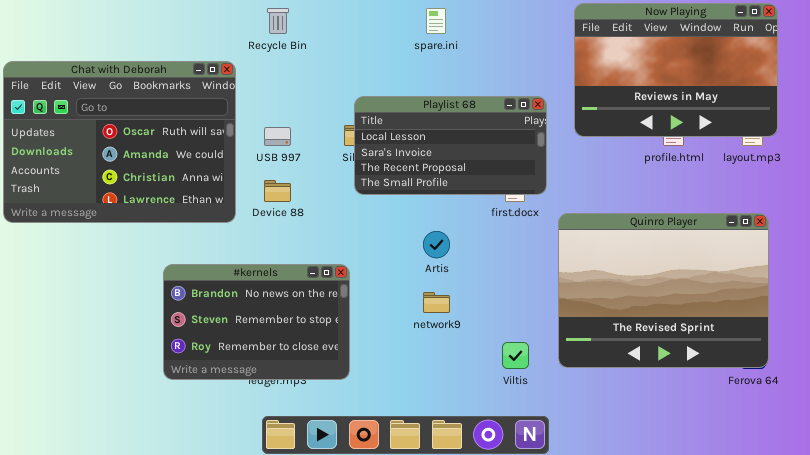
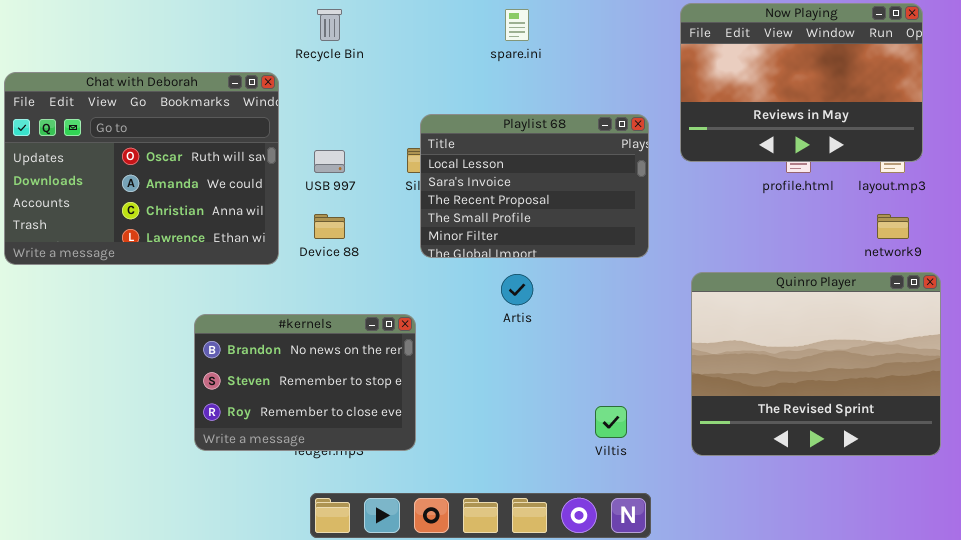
Playlist 68: [354,96,547,195] -> [420,114,649,258], resized
Quinro Player: [558,213,769,368] -> [691,272,941,456], moved
network9: [423,292,450,313] -> [877,214,909,239], moved

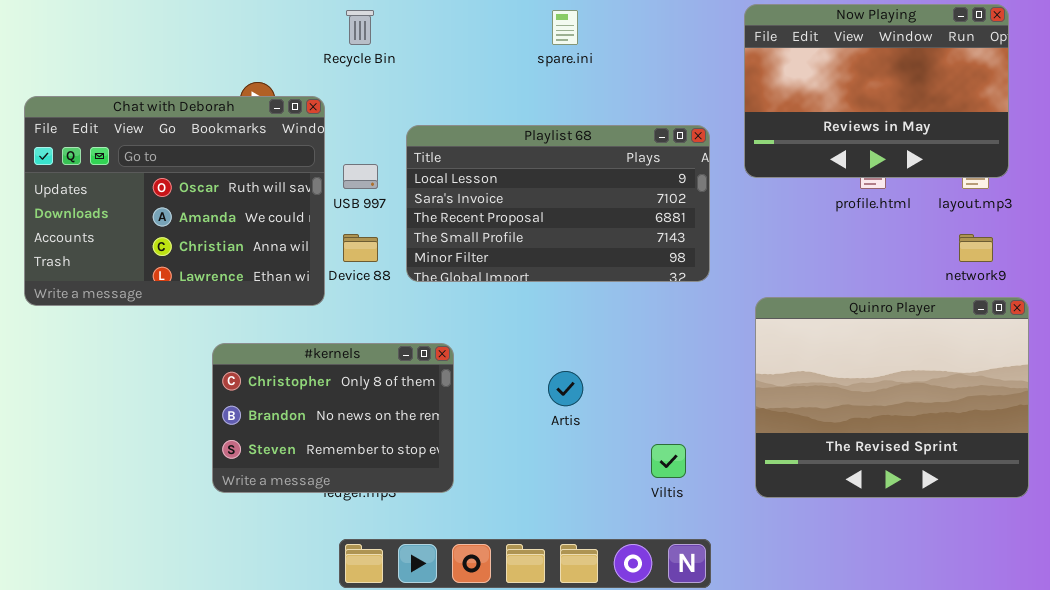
Chat with Deborah: [4,72,279,265] -> [24,96,325,306], moved
Playlist 68: [420,114,649,258] -> [406,125,710,282], resized
Artis: [501,274,533,305] -> [548,371,583,406], moved
#kernels: [194,314,416,451] -> [212,343,454,493], scrolled up 1 row

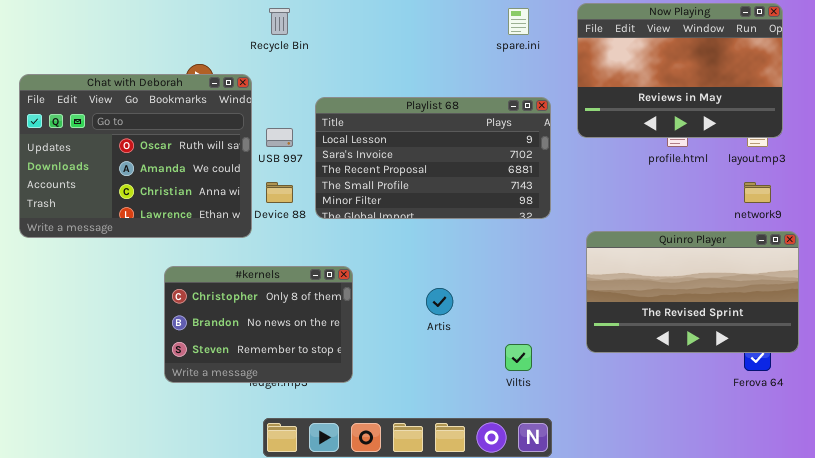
spare.ini: [552,10,578,45] -> [508,8,529,35], moved
Quinro Player: [755,297,1029,498] -> [586,231,799,353], resized

